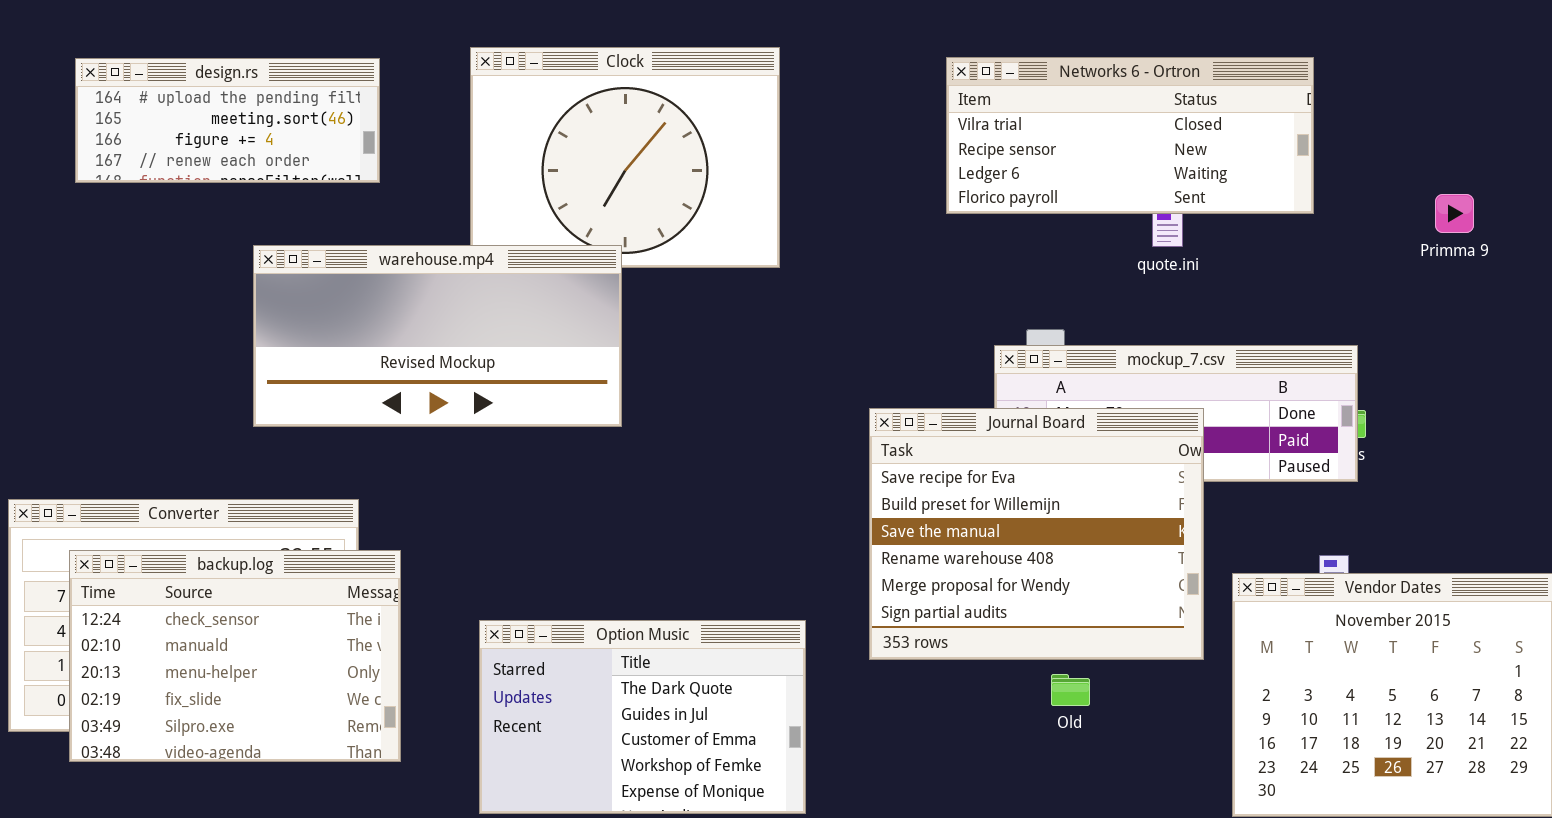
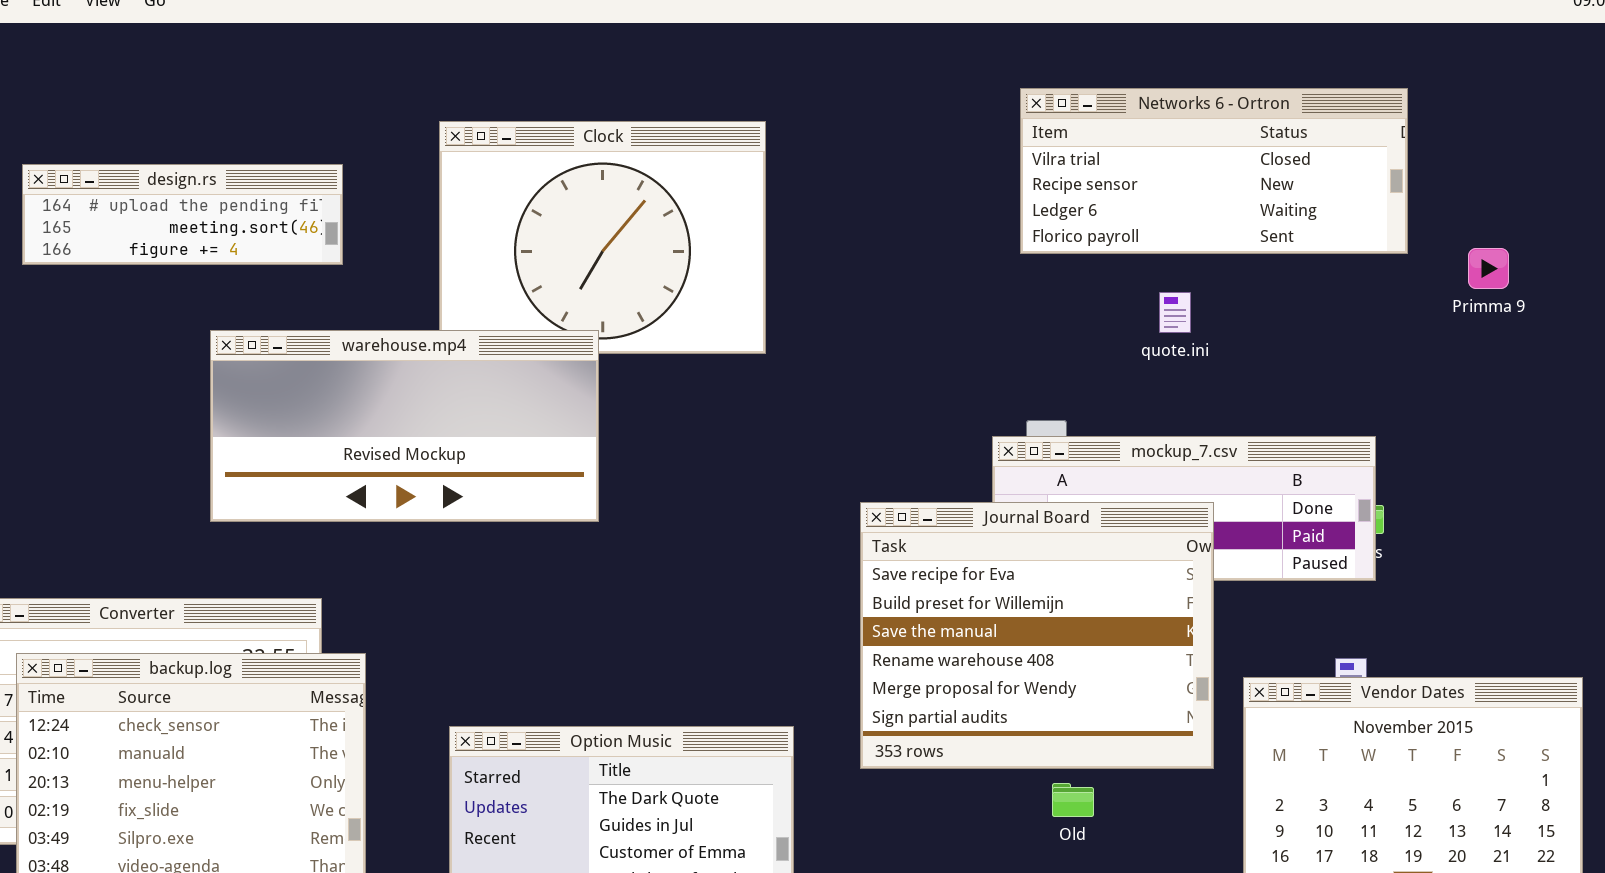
Networks 6 - Ortron: [946,57,1314,214] -> [1020,88,1408,254], moved
design.rs: [75,58,380,183] -> [22,164,343,265], resized
Primma 9: [1435,194,1474,233] -> [1468,248,1509,289], moved

